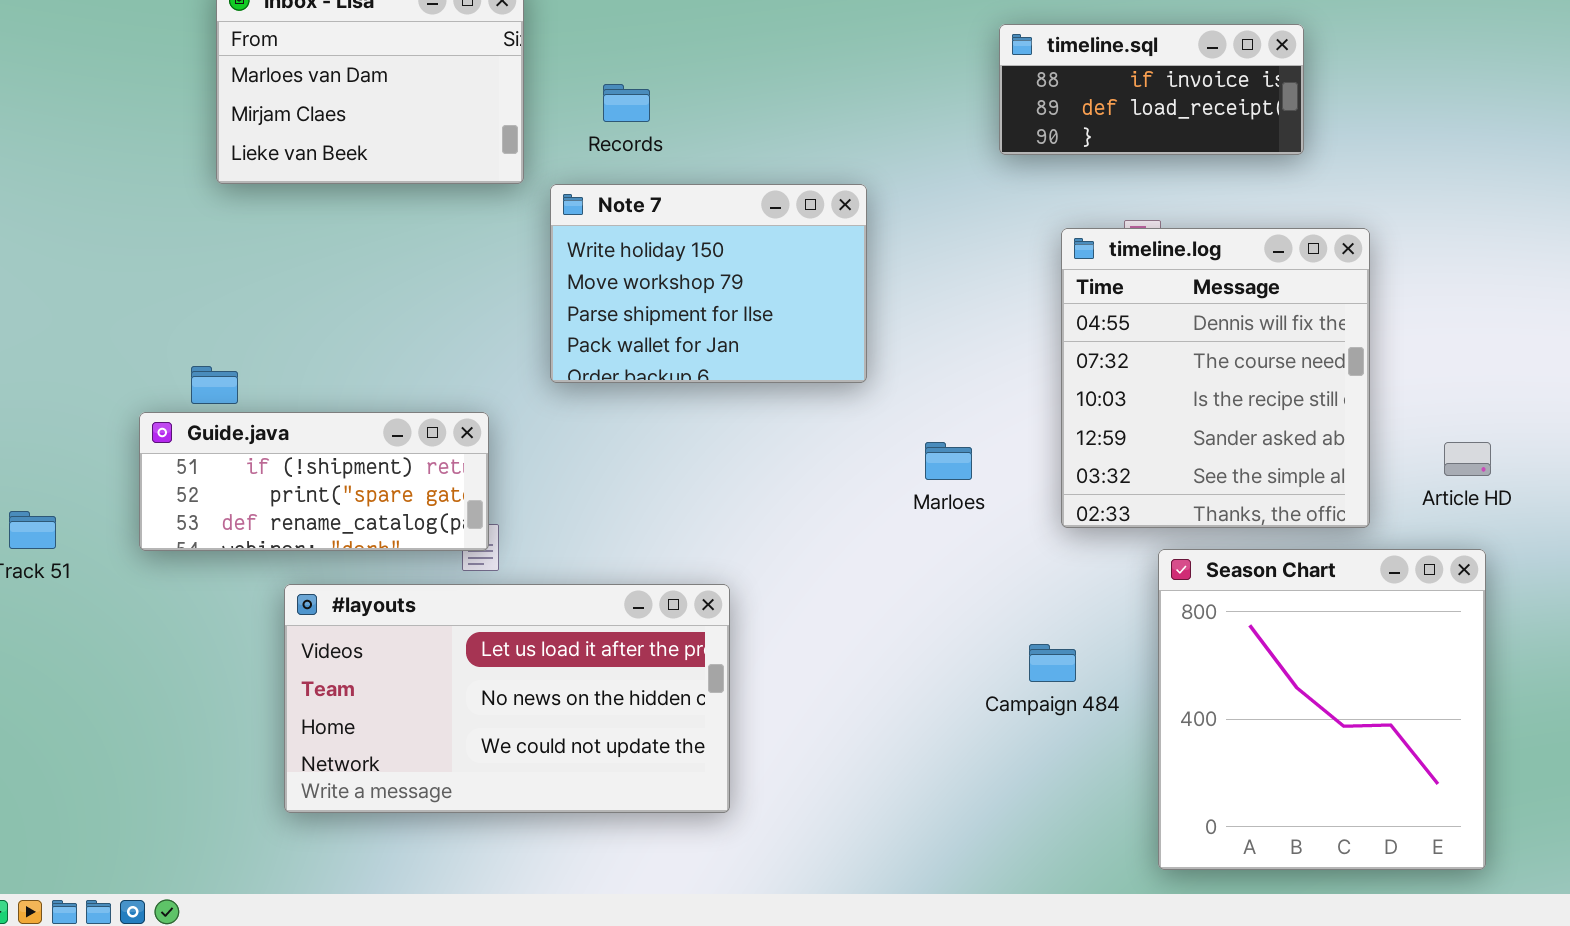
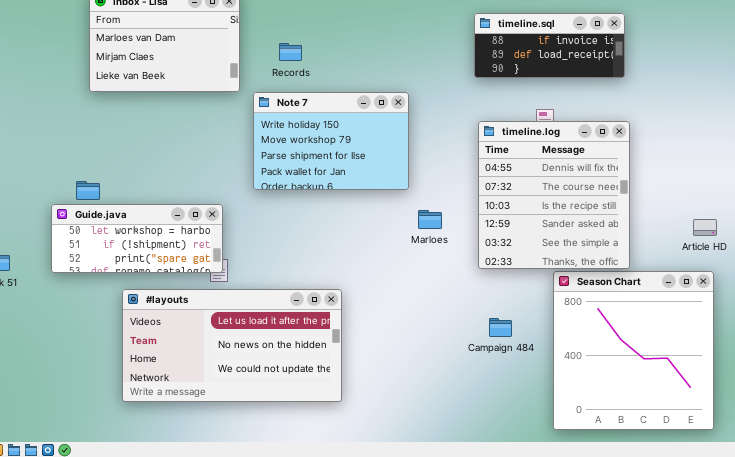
timeline.log: [1061,228,1370,528] -> [478,121,630,269], moved
Guide.java: [139,412,489,551] -> [51,204,223,273], scrolled up 1 row
Marloes: [925,442,972,480] -> [418,210,442,229], moved

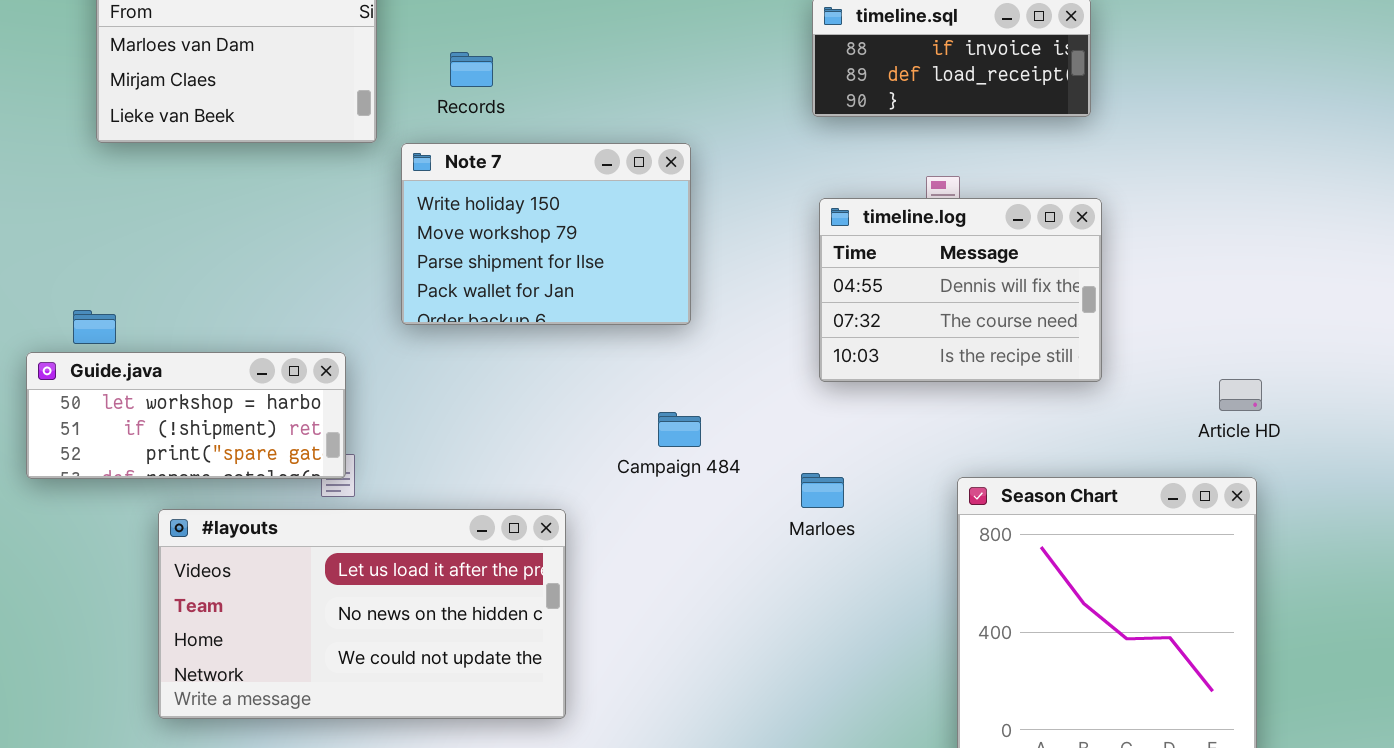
timeline.log: [478,121,630,269] -> [819,198,1102,382], resized
Marloes: [418,210,442,229] -> [801,473,844,508], moved
Campaign 484: [489,318,512,337] -> [658,412,701,447], moved

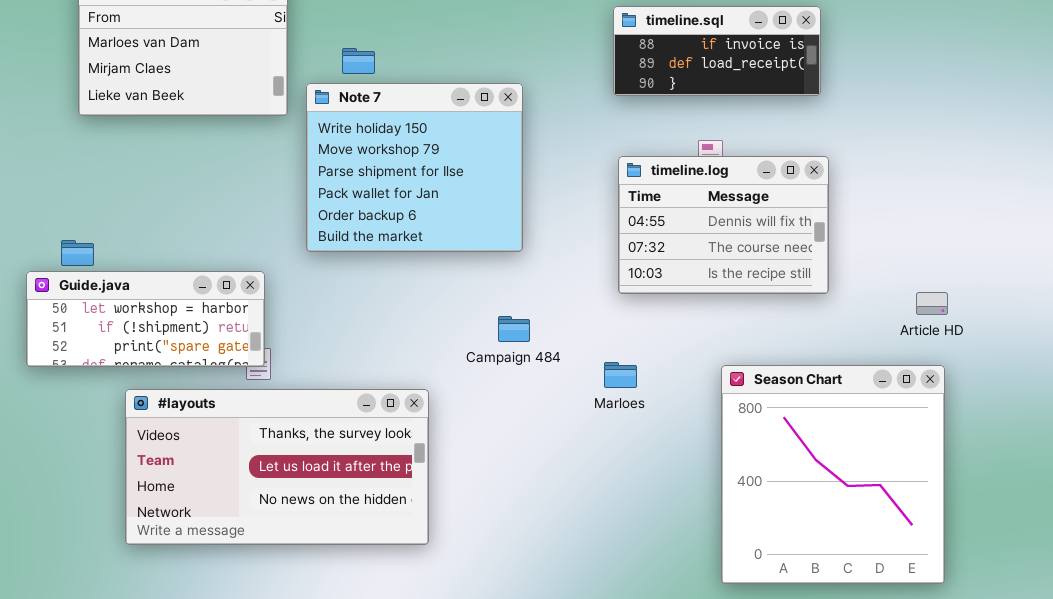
Note 7: [401,143,691,325] -> [306,83,523,252], resized
#layouts: [158,509,566,719] -> [125,389,429,545], scrolled up 1 row

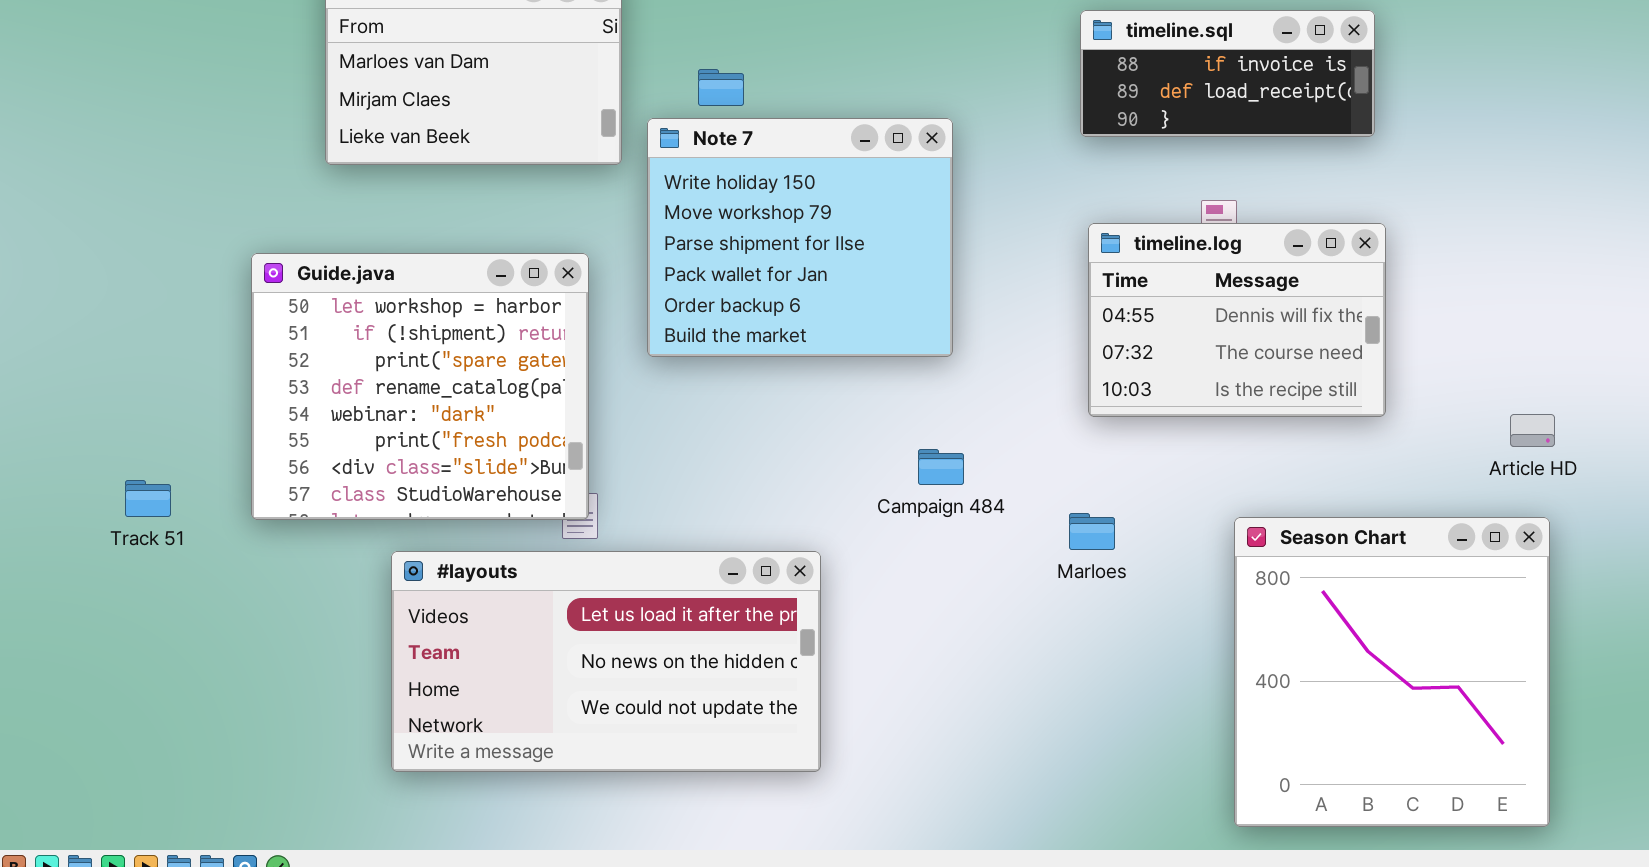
Guide.java: [26,271,265,367] -> [251,253,589,520], resized
#layouts: [125,389,429,545] -> [391,551,821,772], scrolled down 1 row

